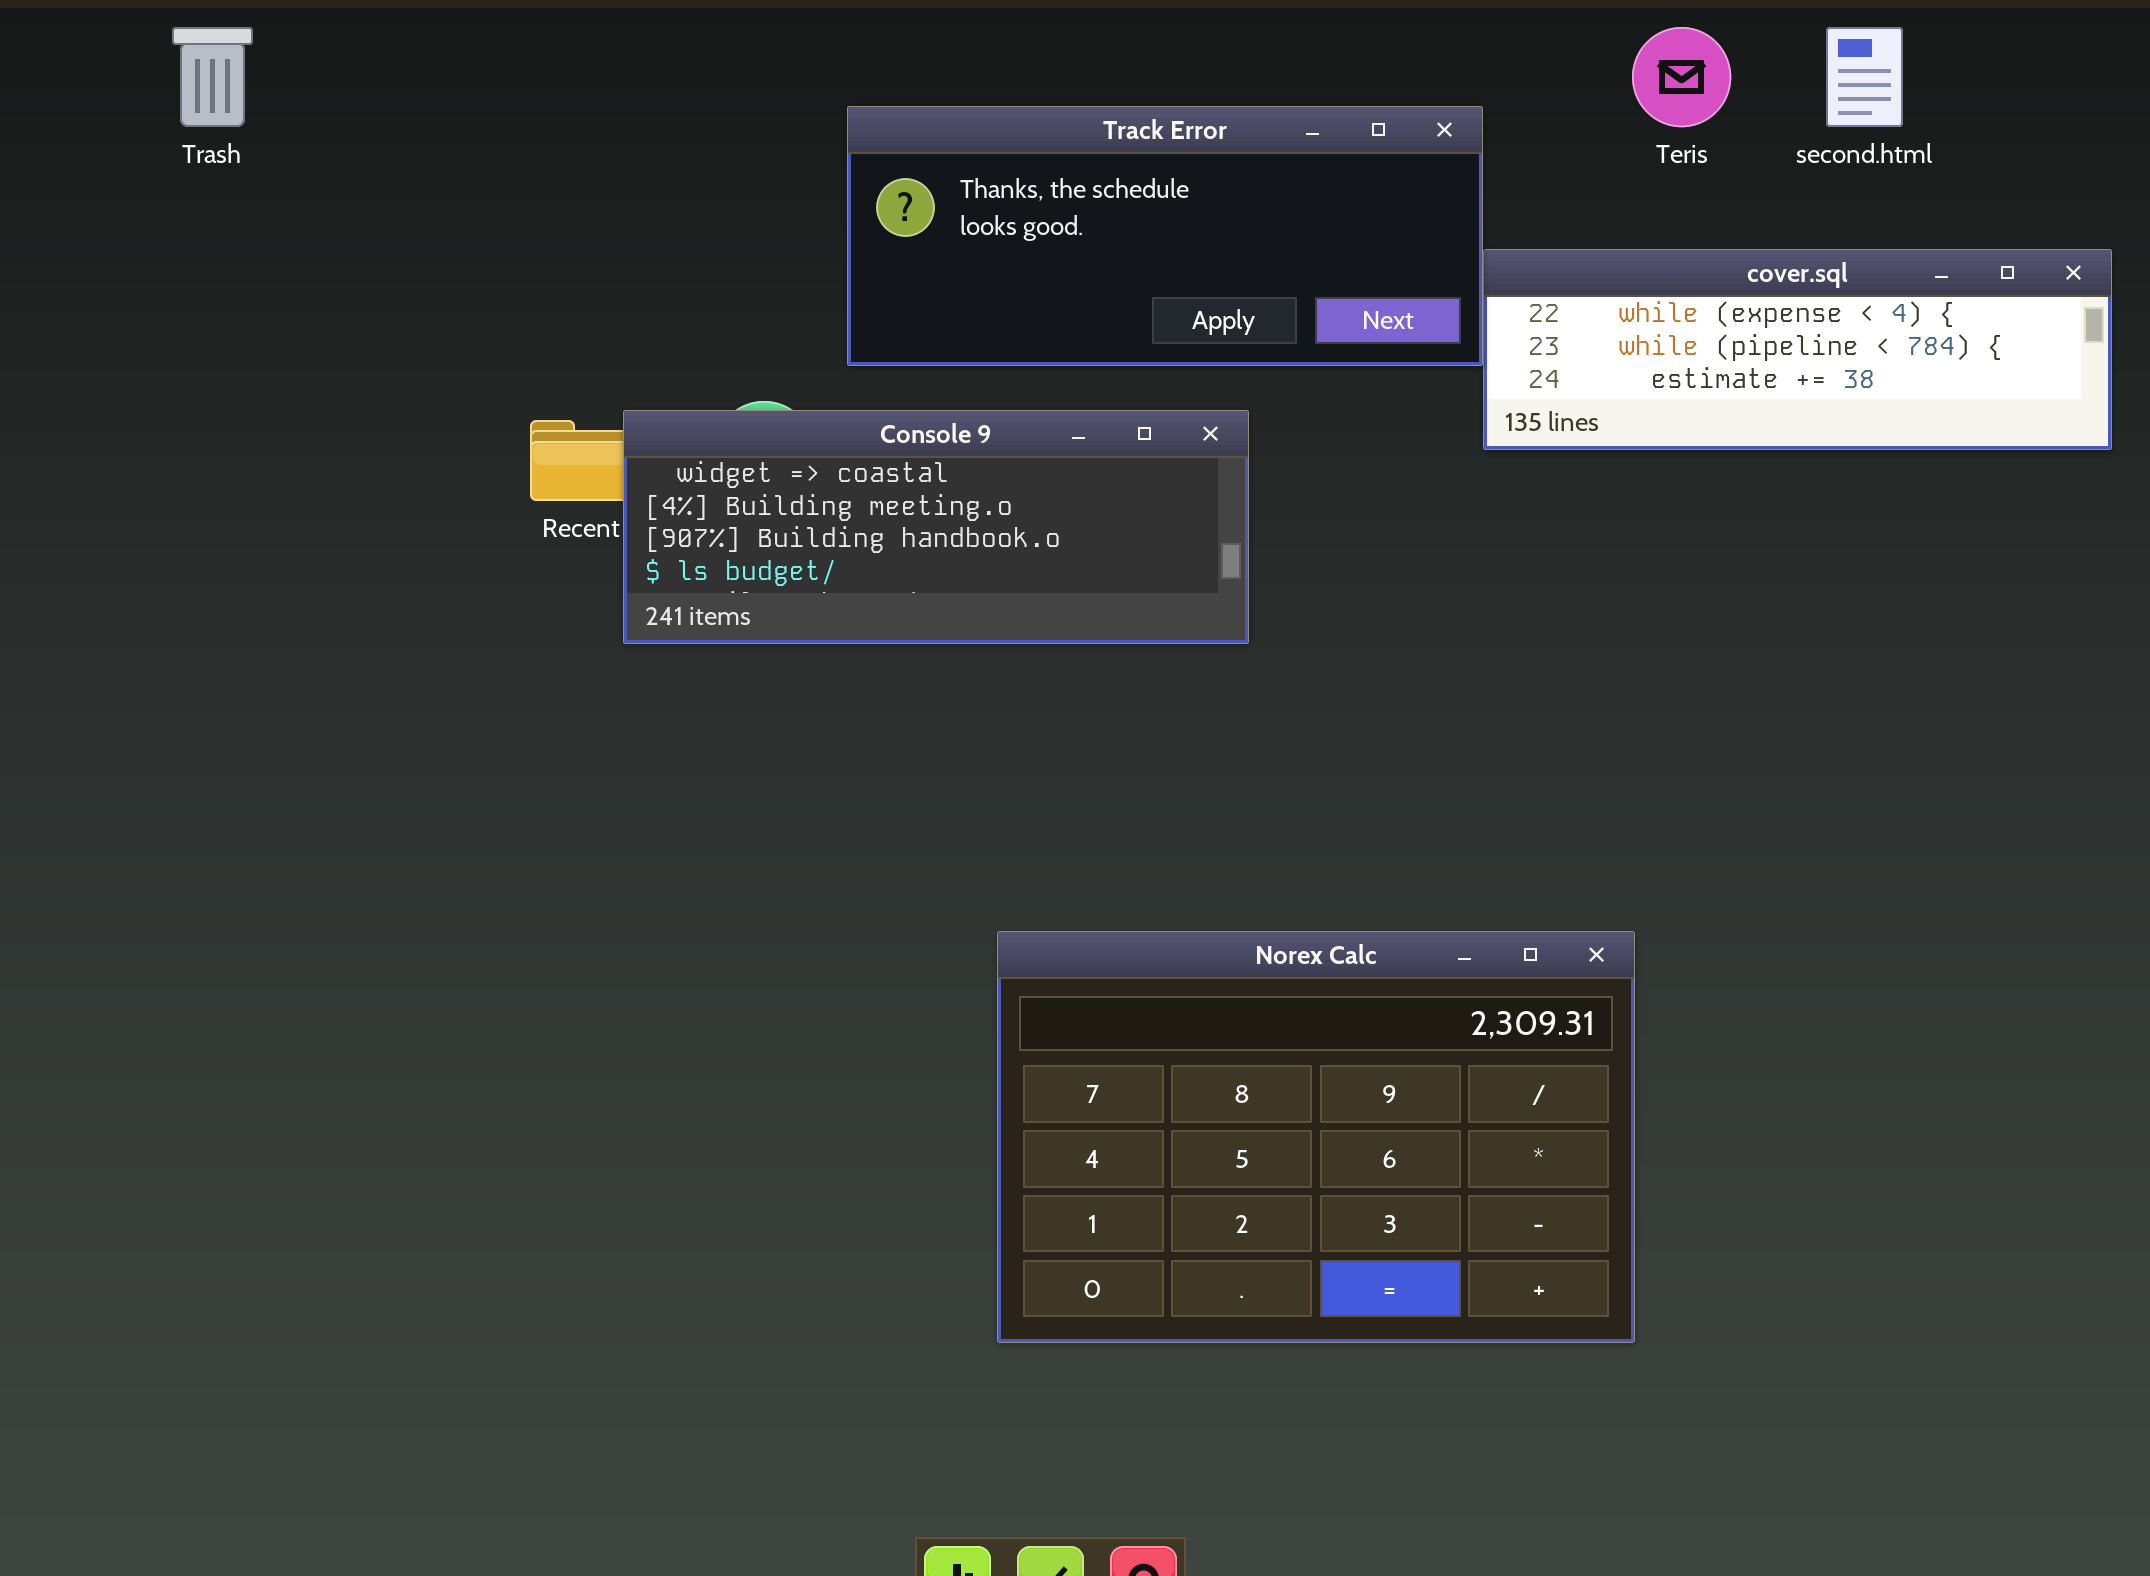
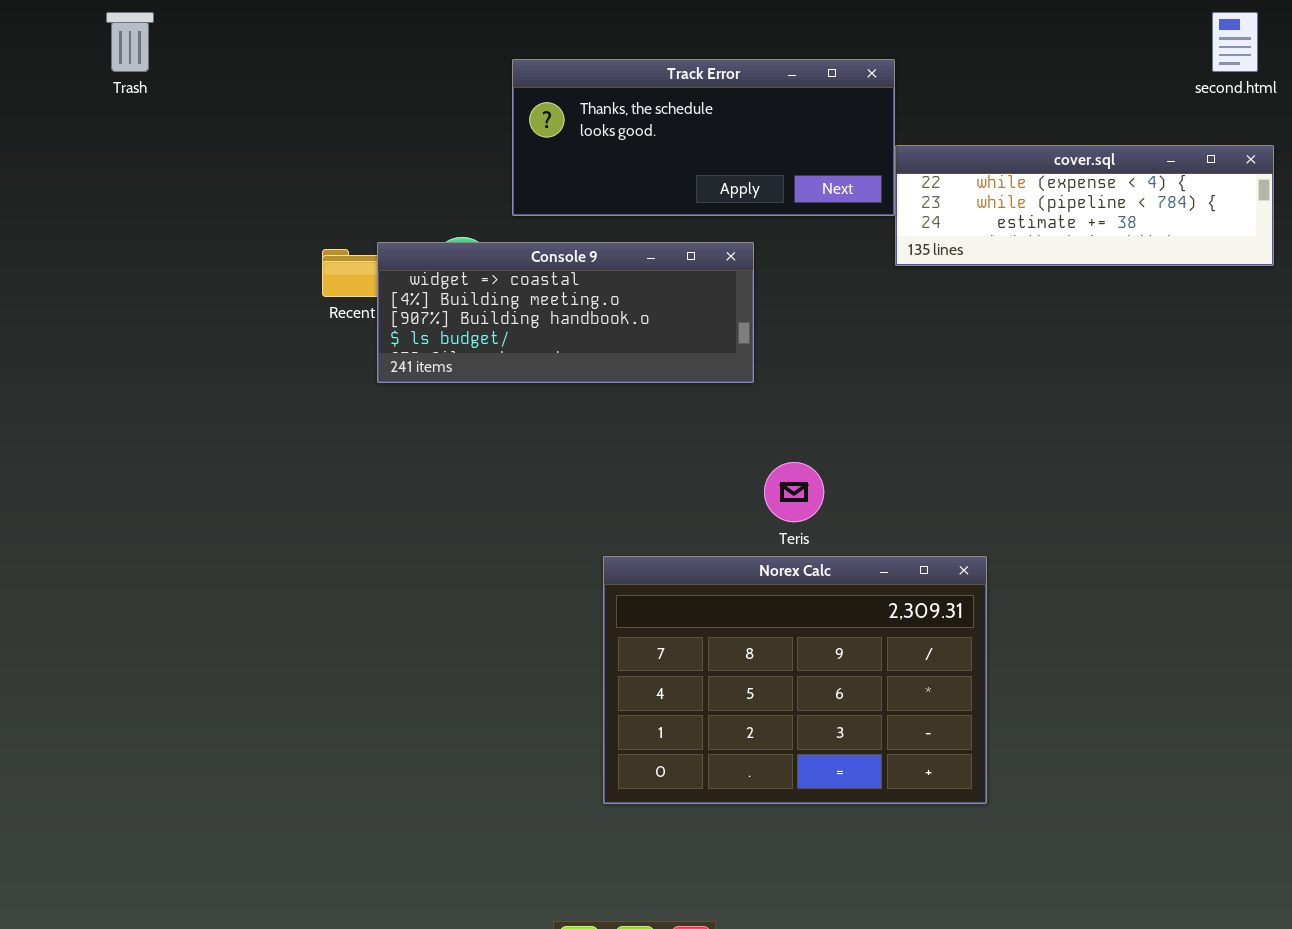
Teris: [1632,27,1731,127] -> [764,462,824,522], moved
second.html: [1826,27,1903,127] -> [1212,12,1258,72], moved

